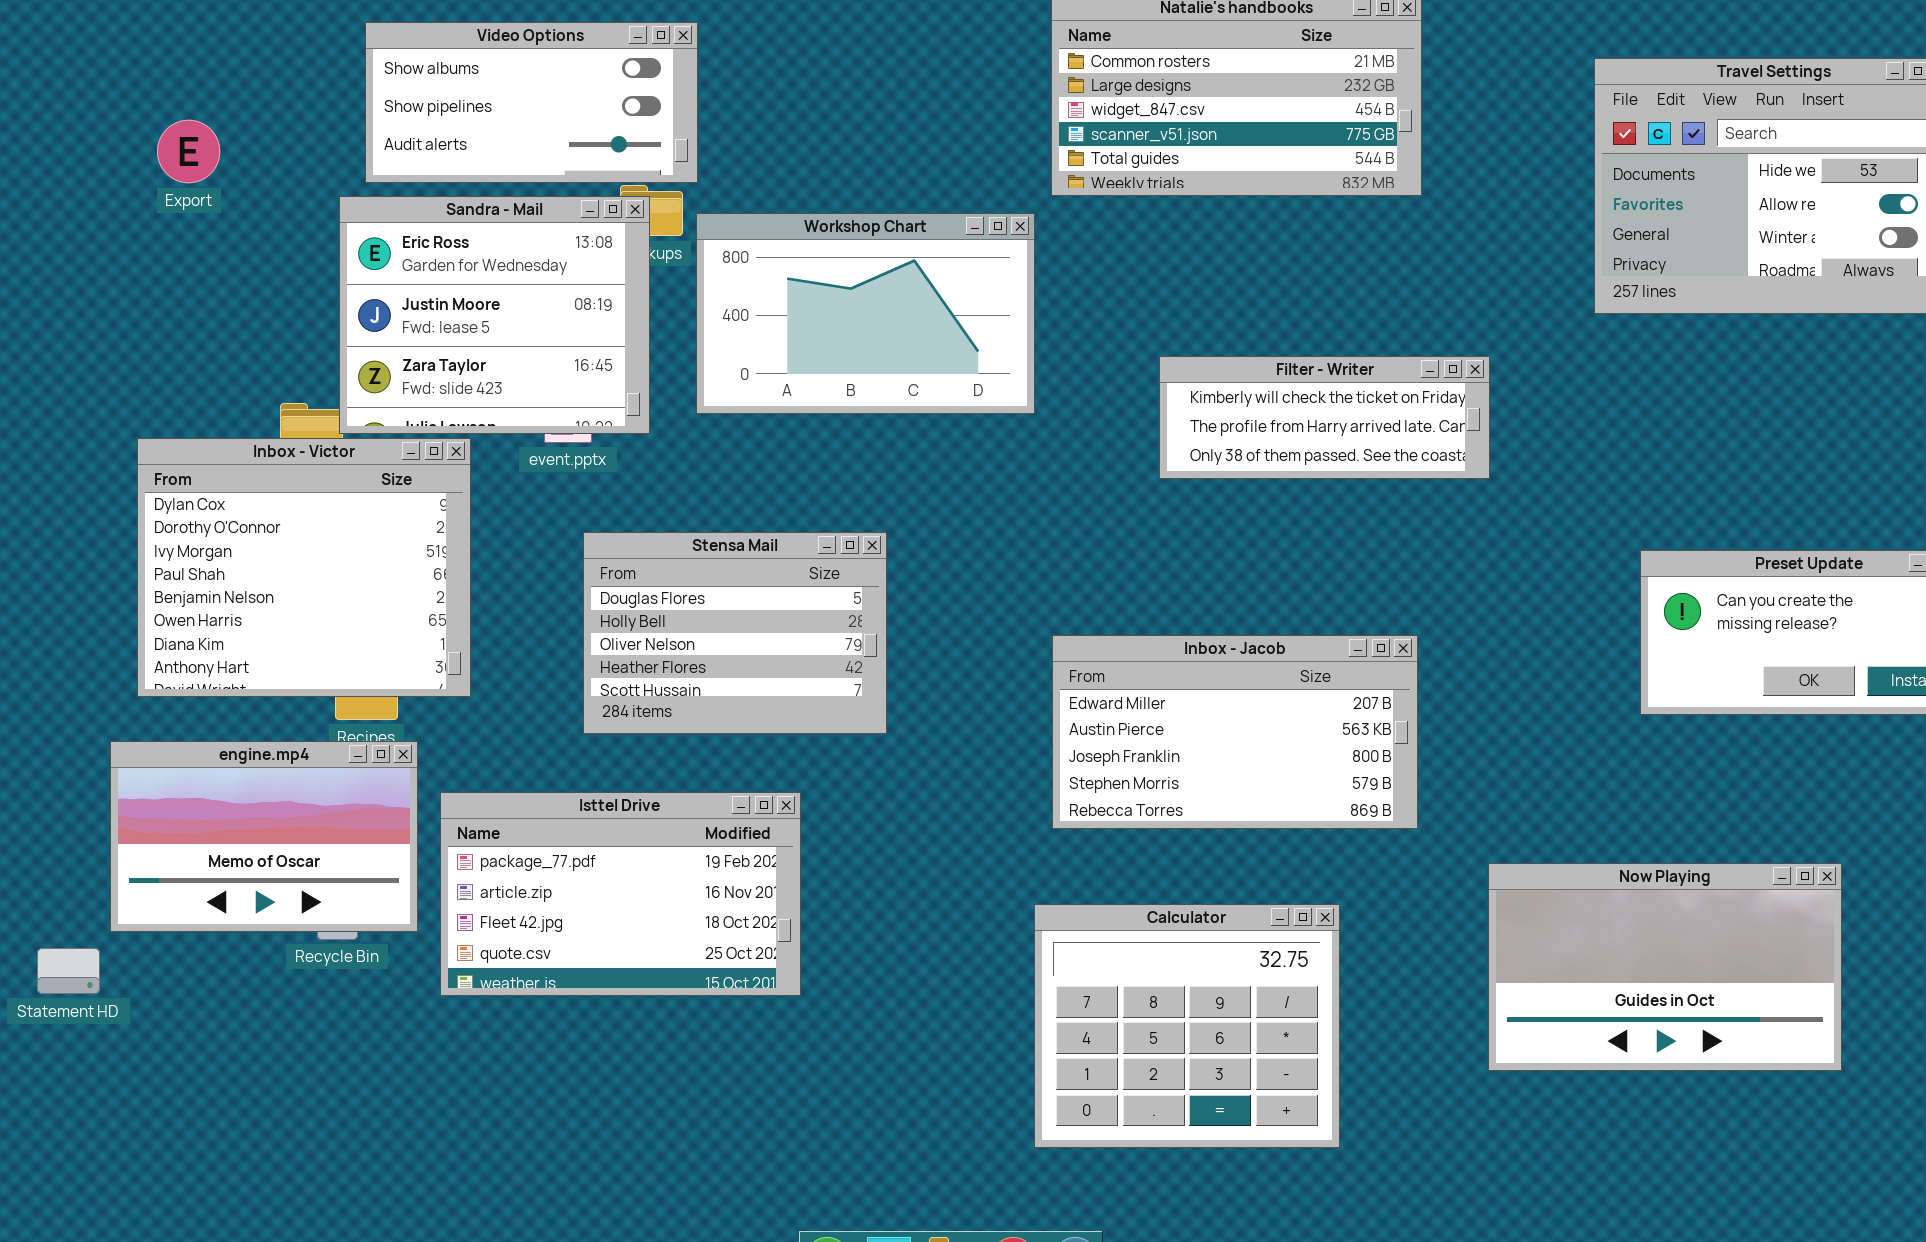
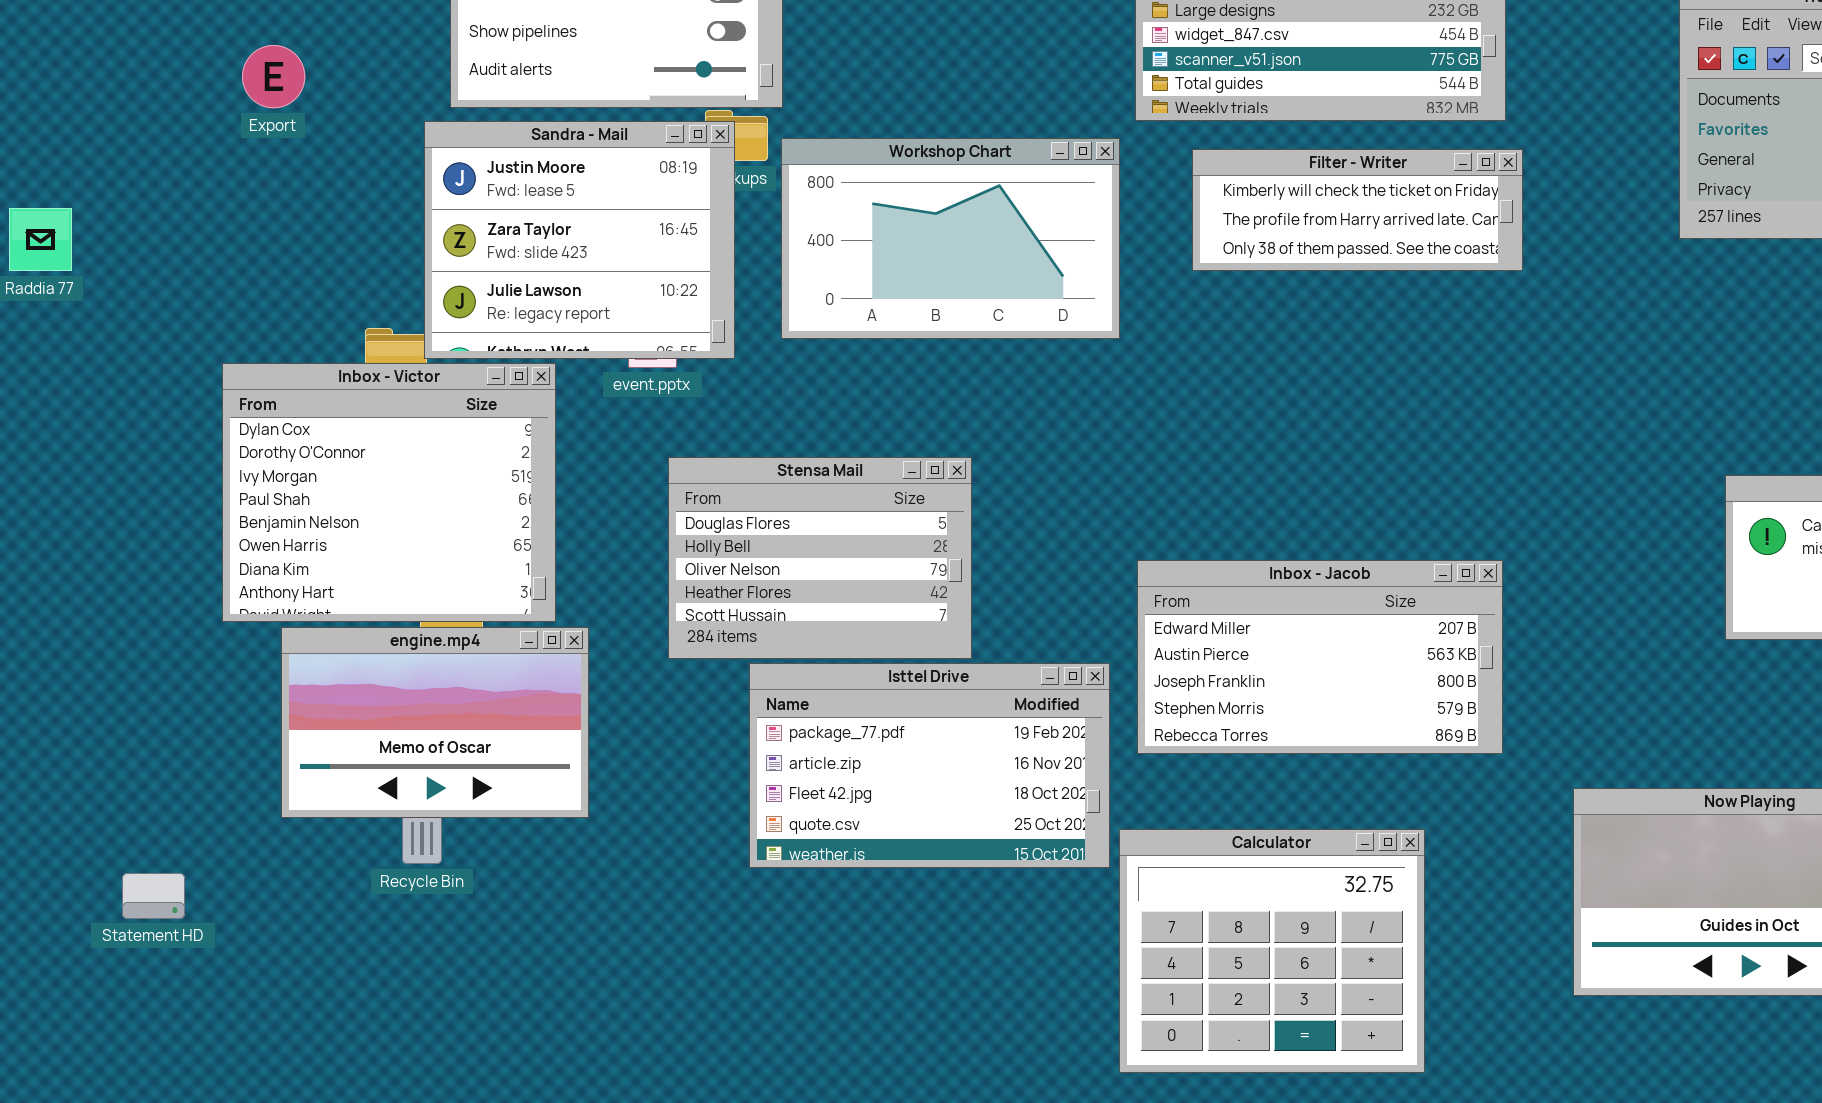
Sandra - Mail: [339,196,650,434] -> [424,121,735,359], scrolled down 1 row
Filter - Writer: [1159,356,1490,479] -> [1192,149,1523,271], moved
engine.mp4: [110,741,418,932] -> [281,627,589,818], moved
Isttel Drive: [440,792,801,996] -> [749,663,1110,868], moved

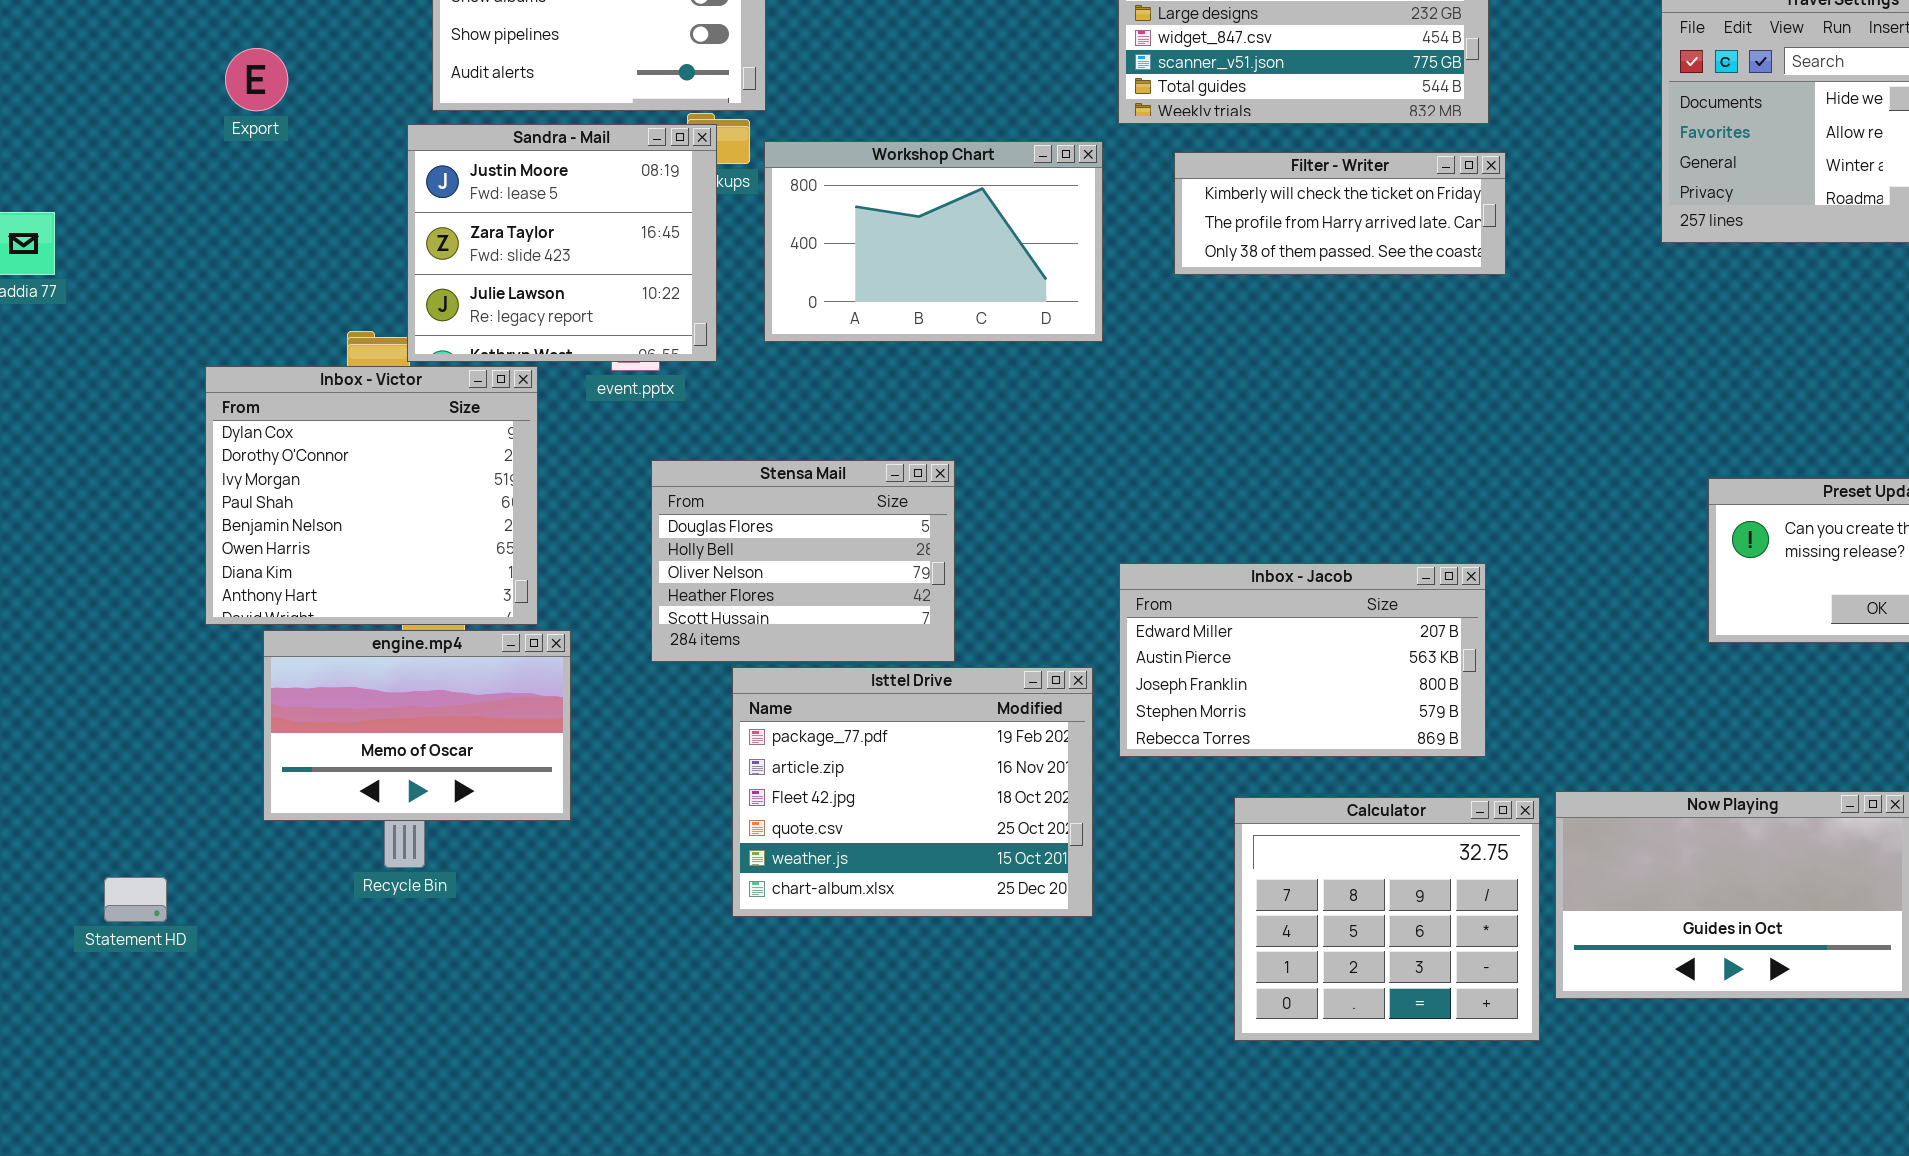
Isttel Drive: [749,663,1110,868] -> [732,667,1093,917], resized
Calculator: [1119,829,1425,1073] -> [1234,797,1540,1041], moved

